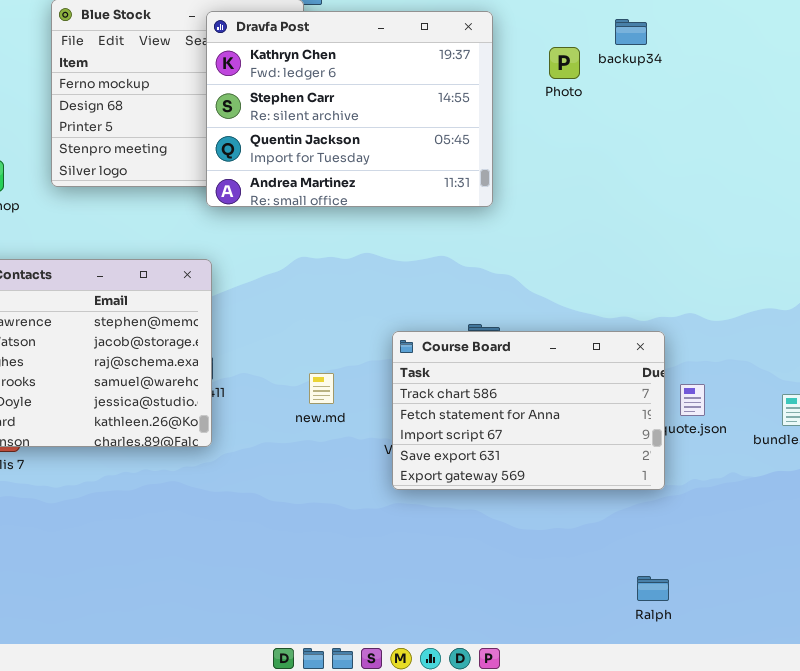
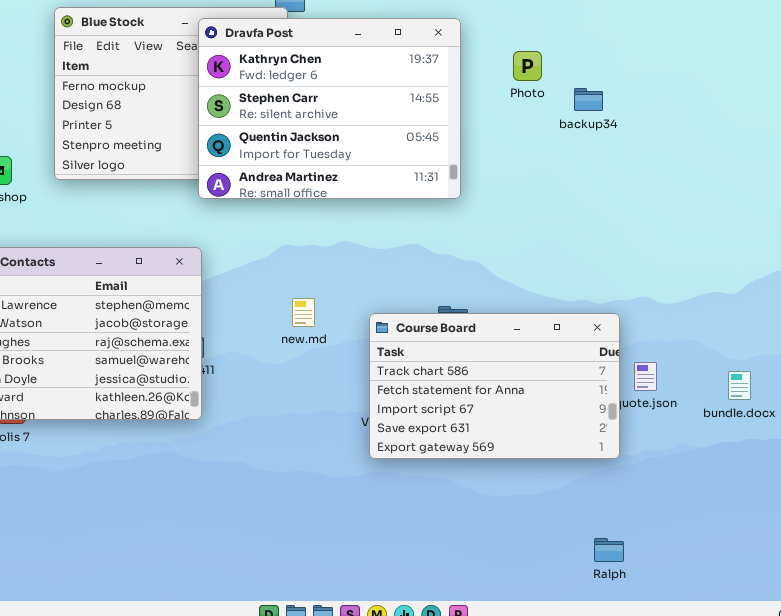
backup34: [615,19,647,45] -> [574,88,603,111], moved
new.md: [309,373,334,404] -> [292,298,315,327], moved

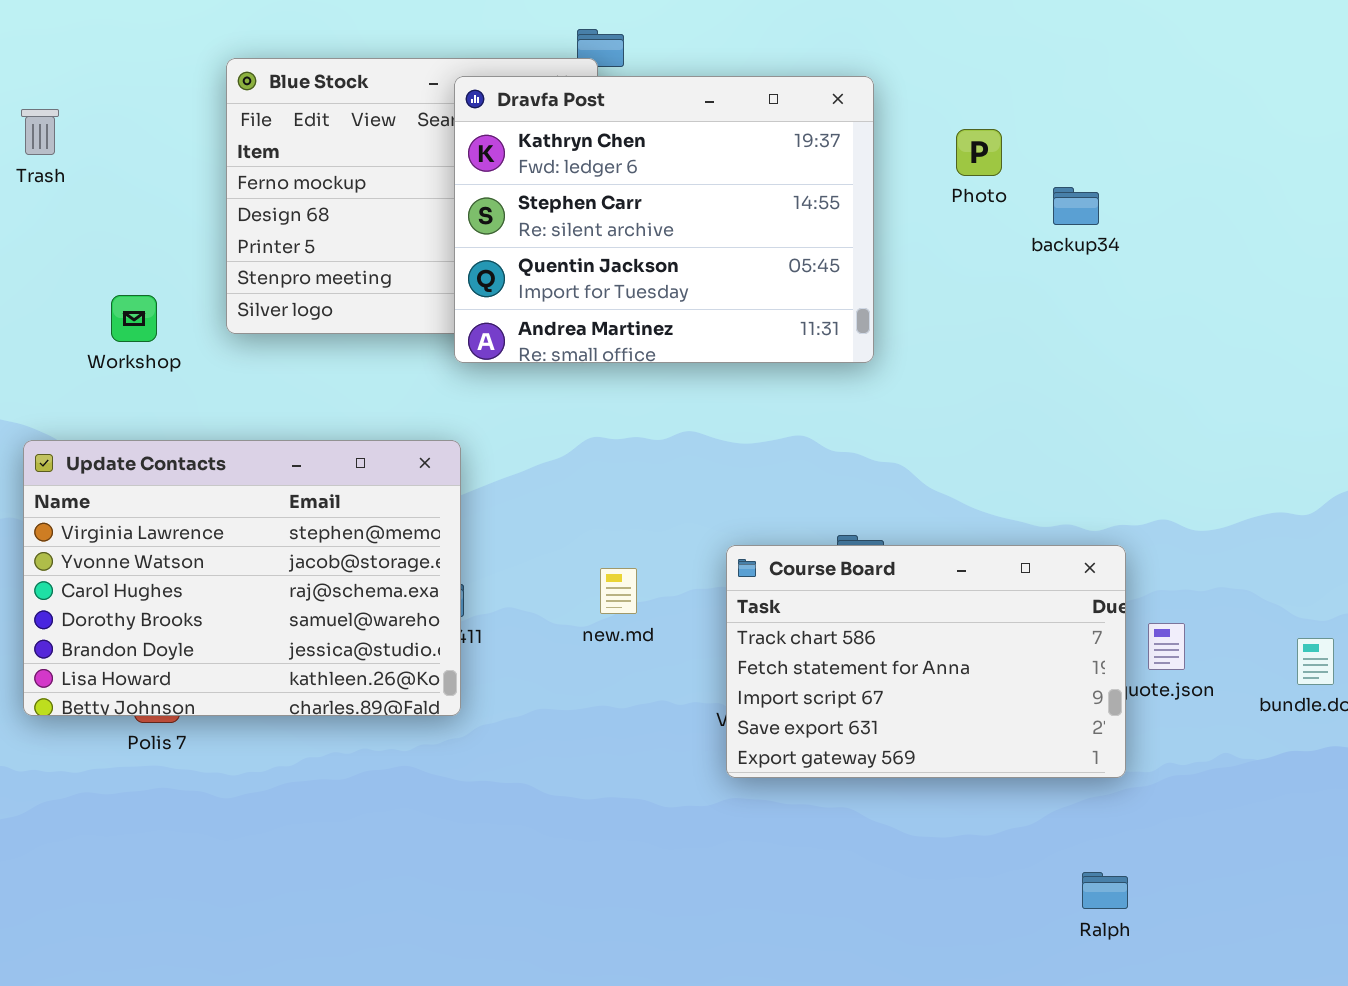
new.md: [292,298,315,327] -> [600,568,637,614], moved
Ralph: [594,538,624,562] -> [1082,872,1128,909], moved

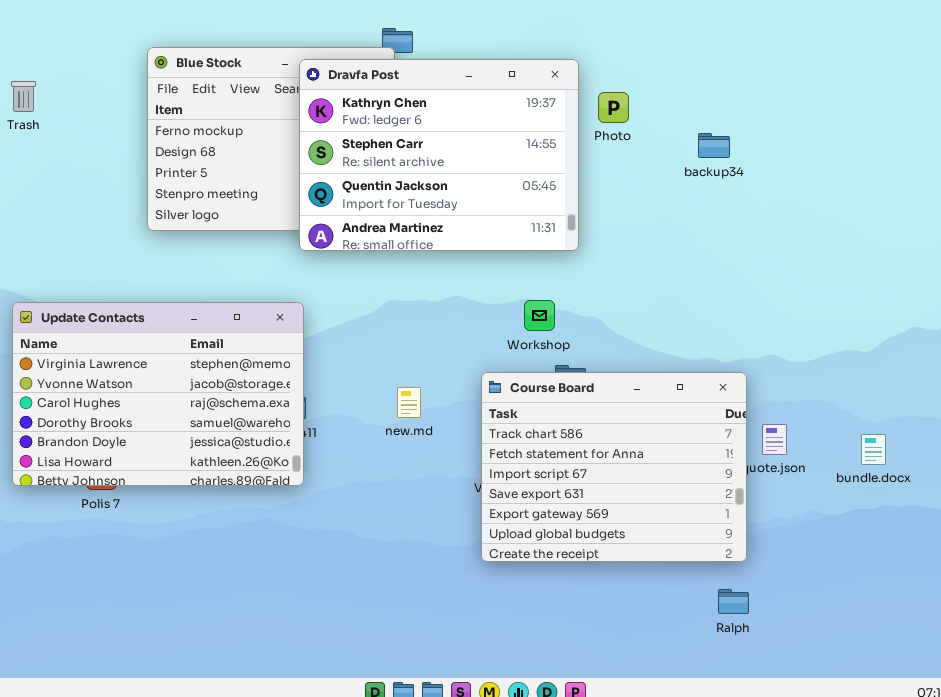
Photo: [956,129,1002,176] -> [598,92,629,123], moved
Workshop: [111,295,157,342] -> [524,300,555,331], moved
Course Board: [726,545,1126,778] -> [481,372,747,562], resized

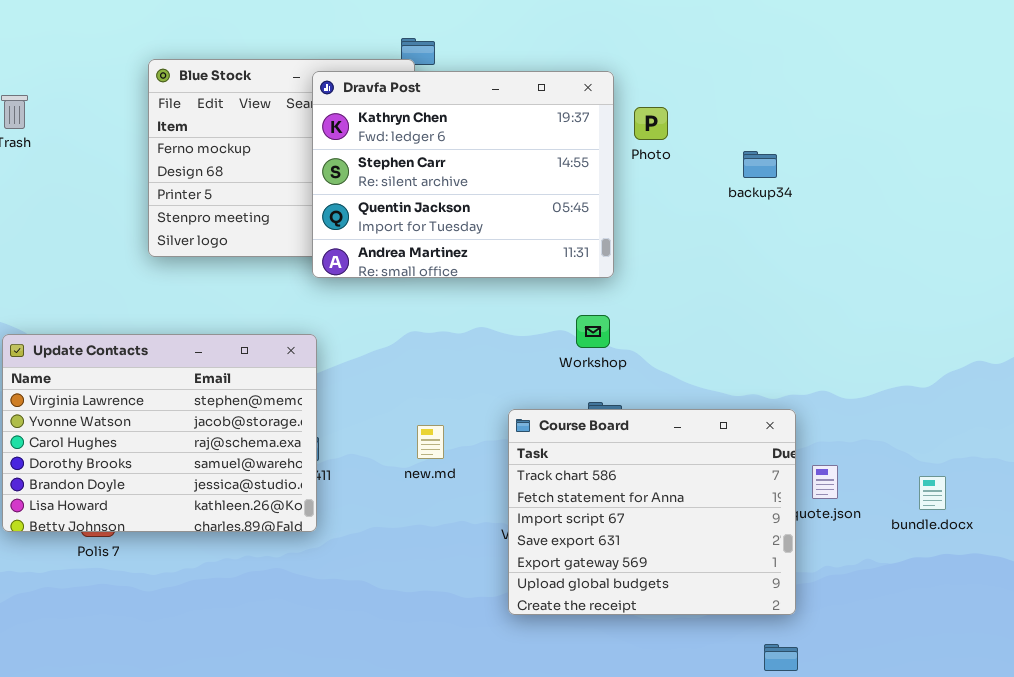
Workshop: [524,300,555,331] -> [576,315,610,348], moved

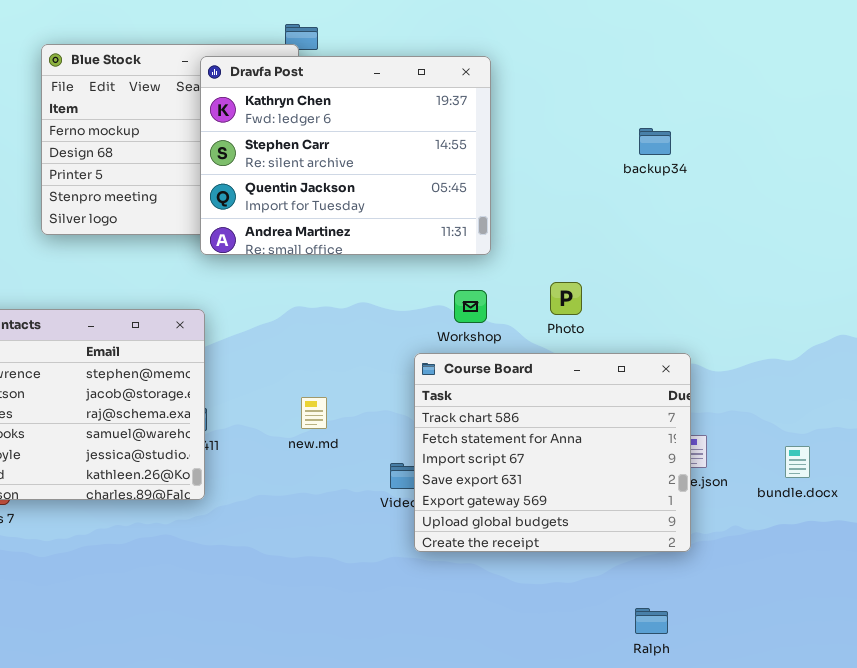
Photo: [634,107,668,140] -> [550,282,582,315], moved
backup34: [743,151,777,178] -> [639,128,671,155], moved
Course Board: [508,409,796,615] -> [414,353,691,552], moved

